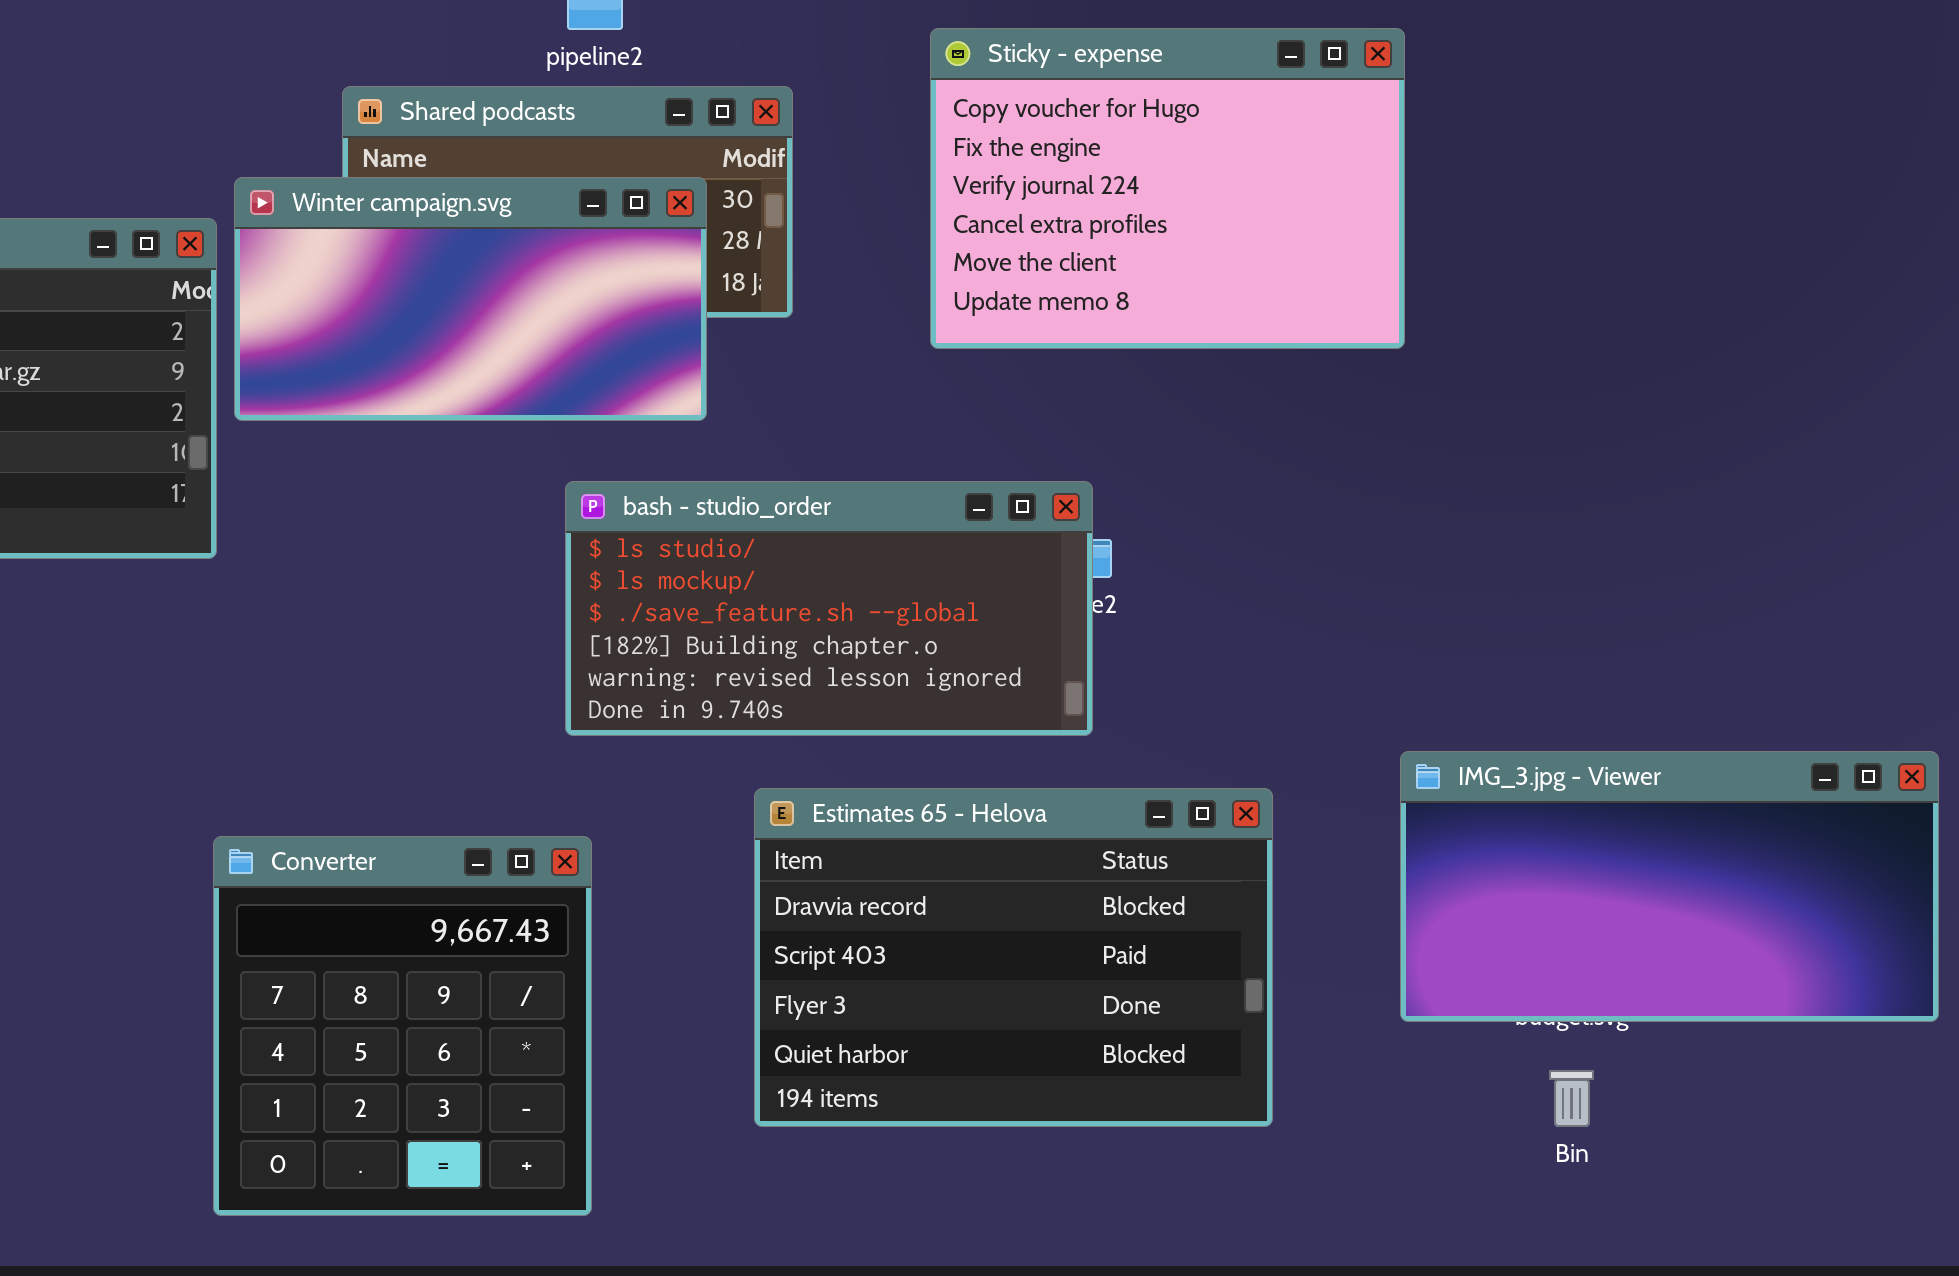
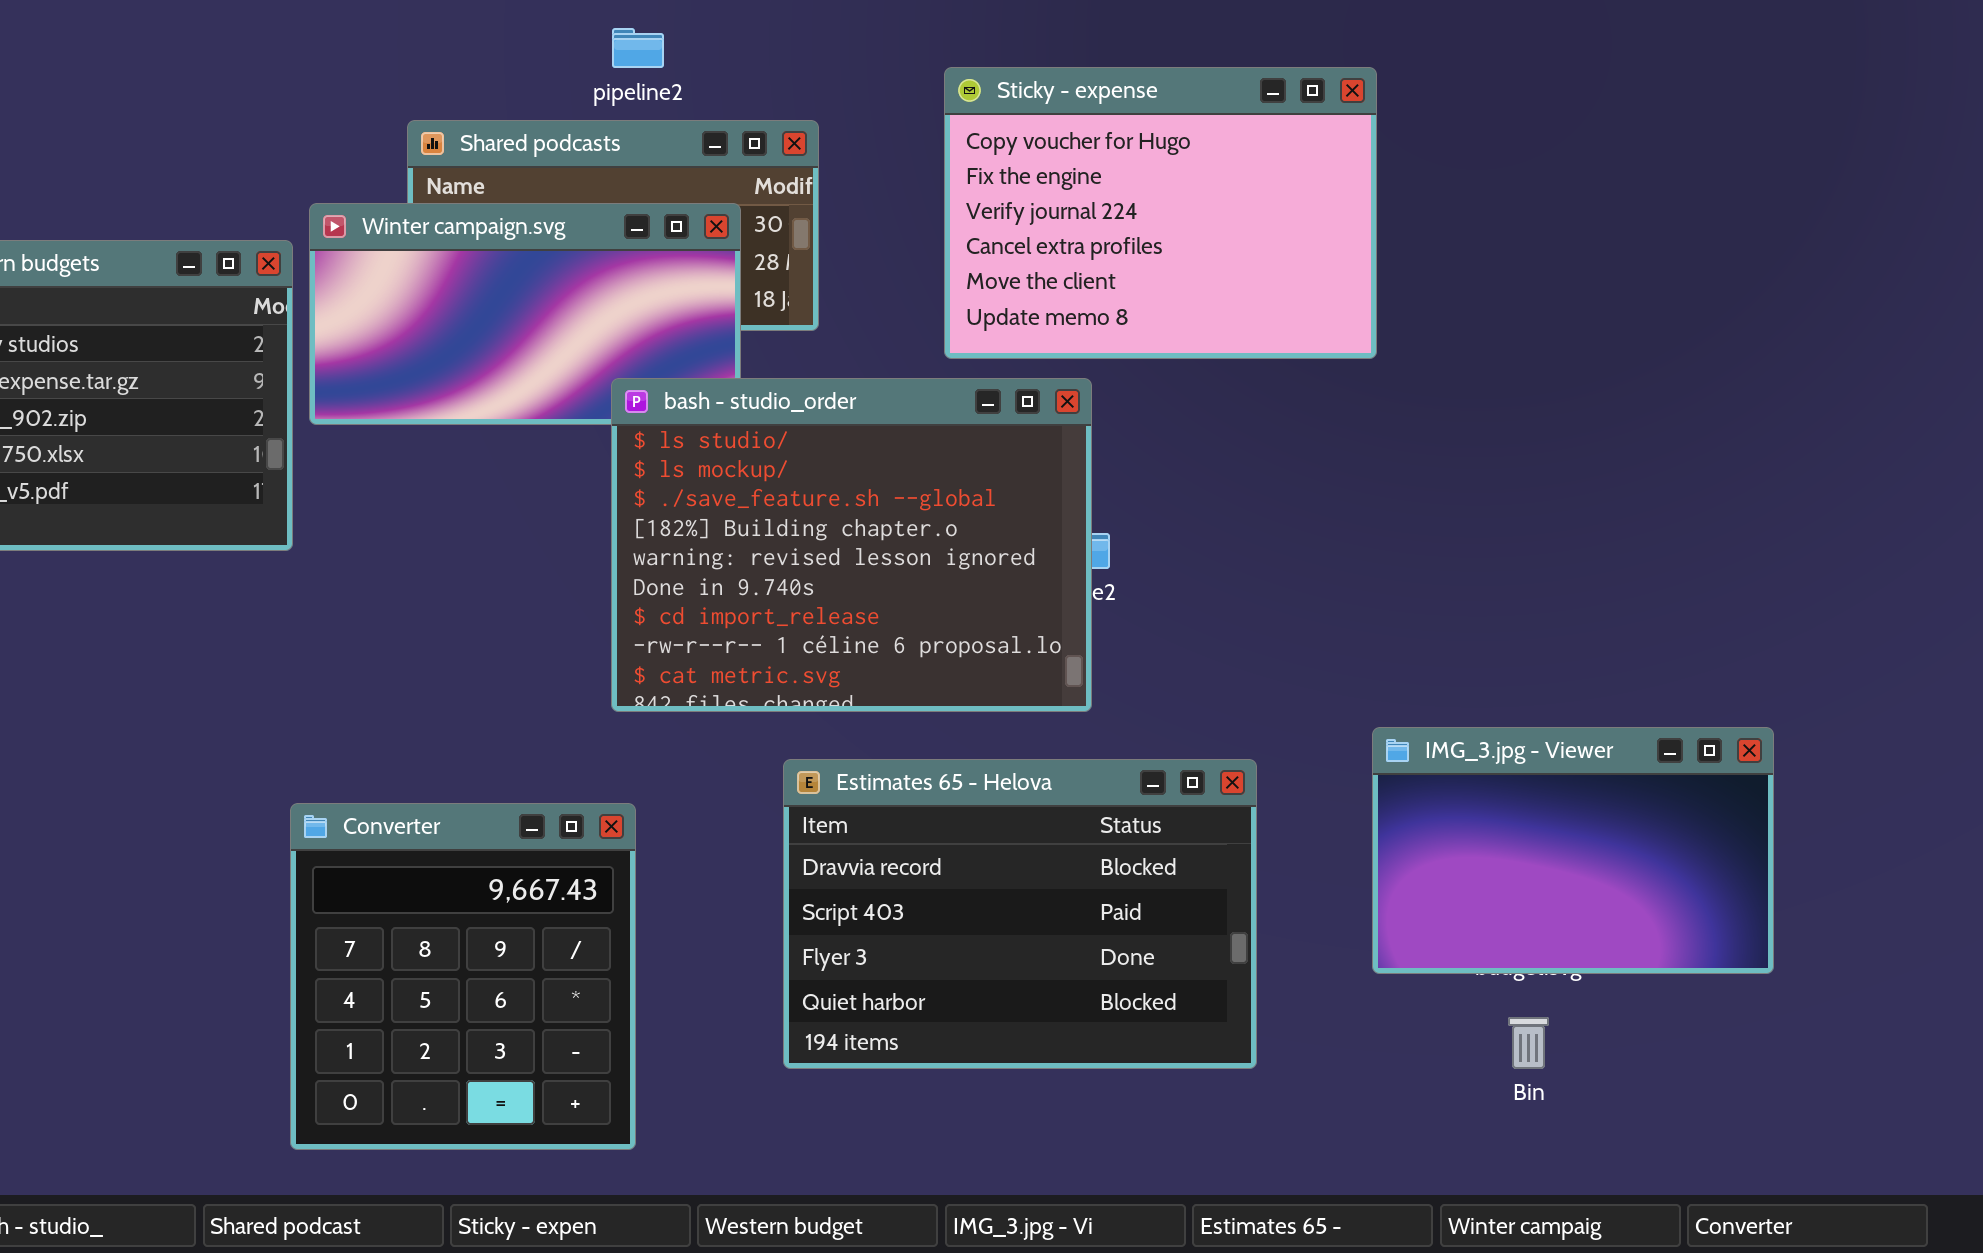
bash - studio_order: [565,481,1093,736] -> [611,378,1092,712], resized
IMG_3.jpg - Viewer: [1400,751,1939,1022] -> [1372,727,1774,974], resized

